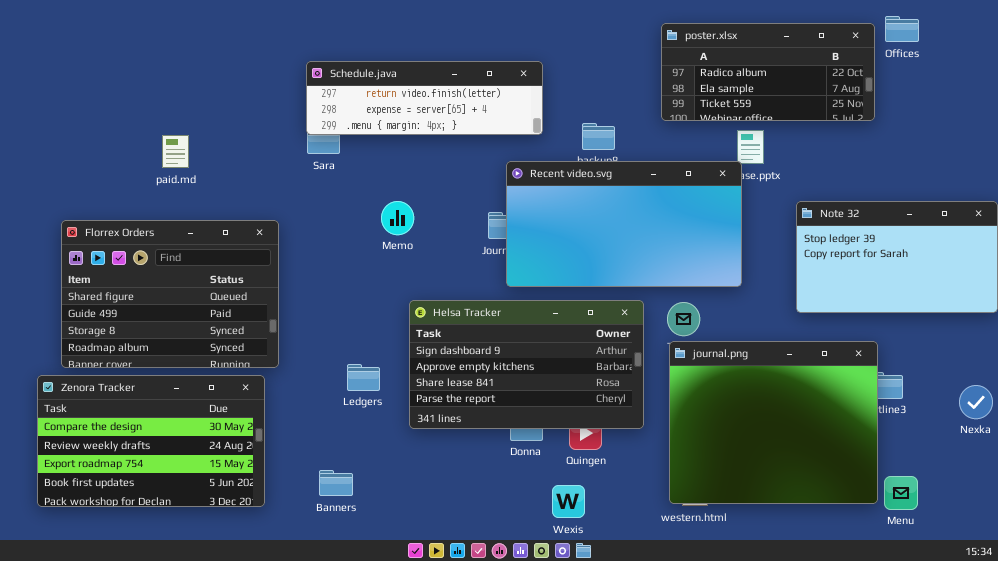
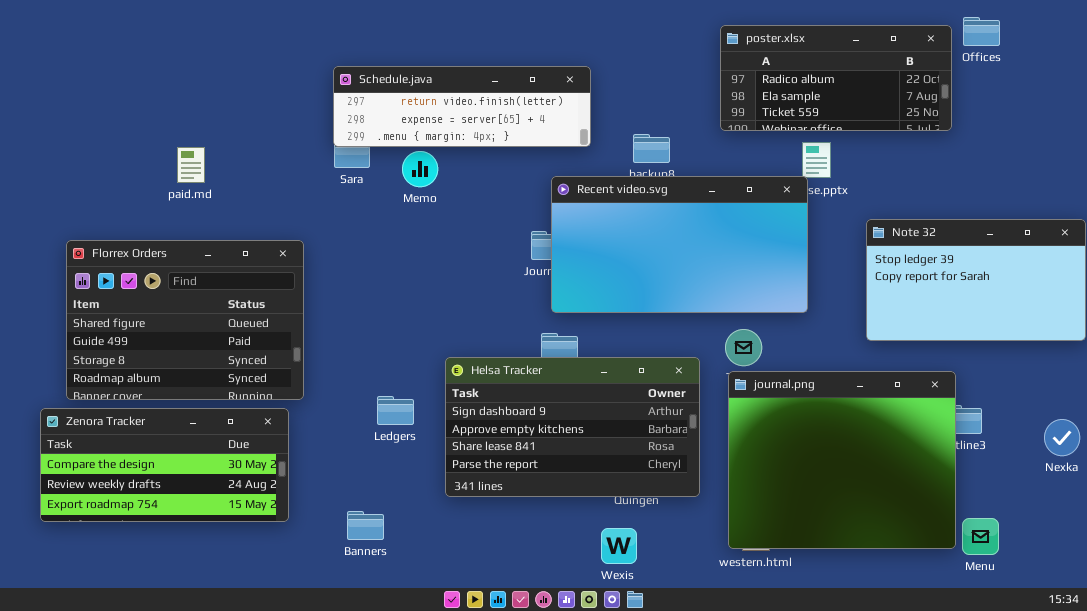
Memo: [381,201,414,235] -> [402,151,438,187], moved
Helsa Tracker: [409,300,644,429] -> [445,357,700,497], moved
Zenora Tracker: [37,375,265,507] -> [40,408,289,522], resized

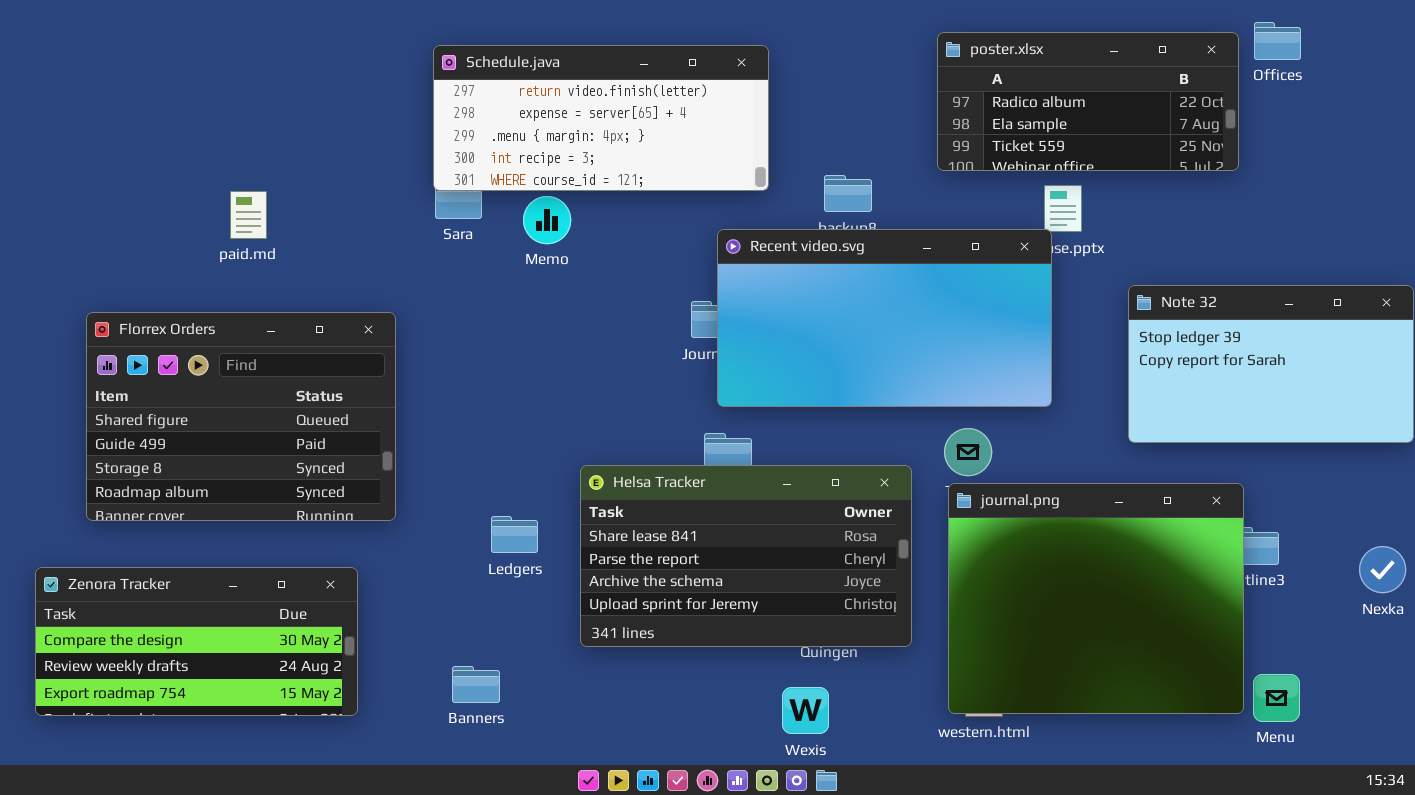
Schedule.java: [333,66,591,147] -> [433,45,769,191], resized
Helsa Tracker: [445,357,700,497] -> [580,465,912,647], scrolled down 2 rows
Zenora Tracker: [40,408,289,522] -> [35,567,358,716], moved

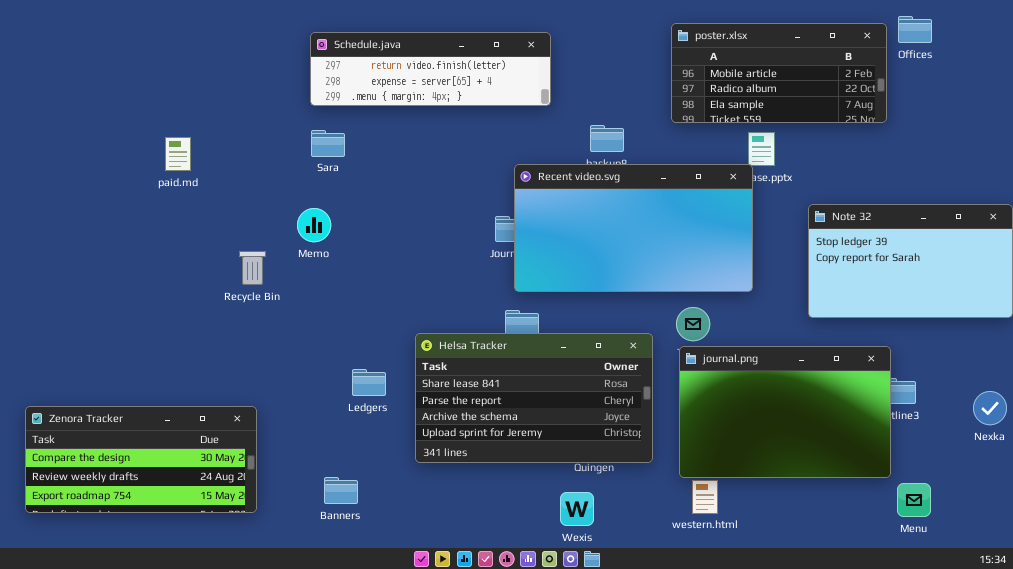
poster.xlsx: [937,32,1239,171] -> [671,23,887,123], scrolled up 1 row
Schedule.java: [433,45,769,191] -> [310,32,551,106], resized
Memo: [523,196,571,244] -> [297,208,331,242], moved
Florrex Orders: [86,312,396,521] -> none, closed
journal.png: [948,483,1244,714] -> [679,346,891,478], resized

